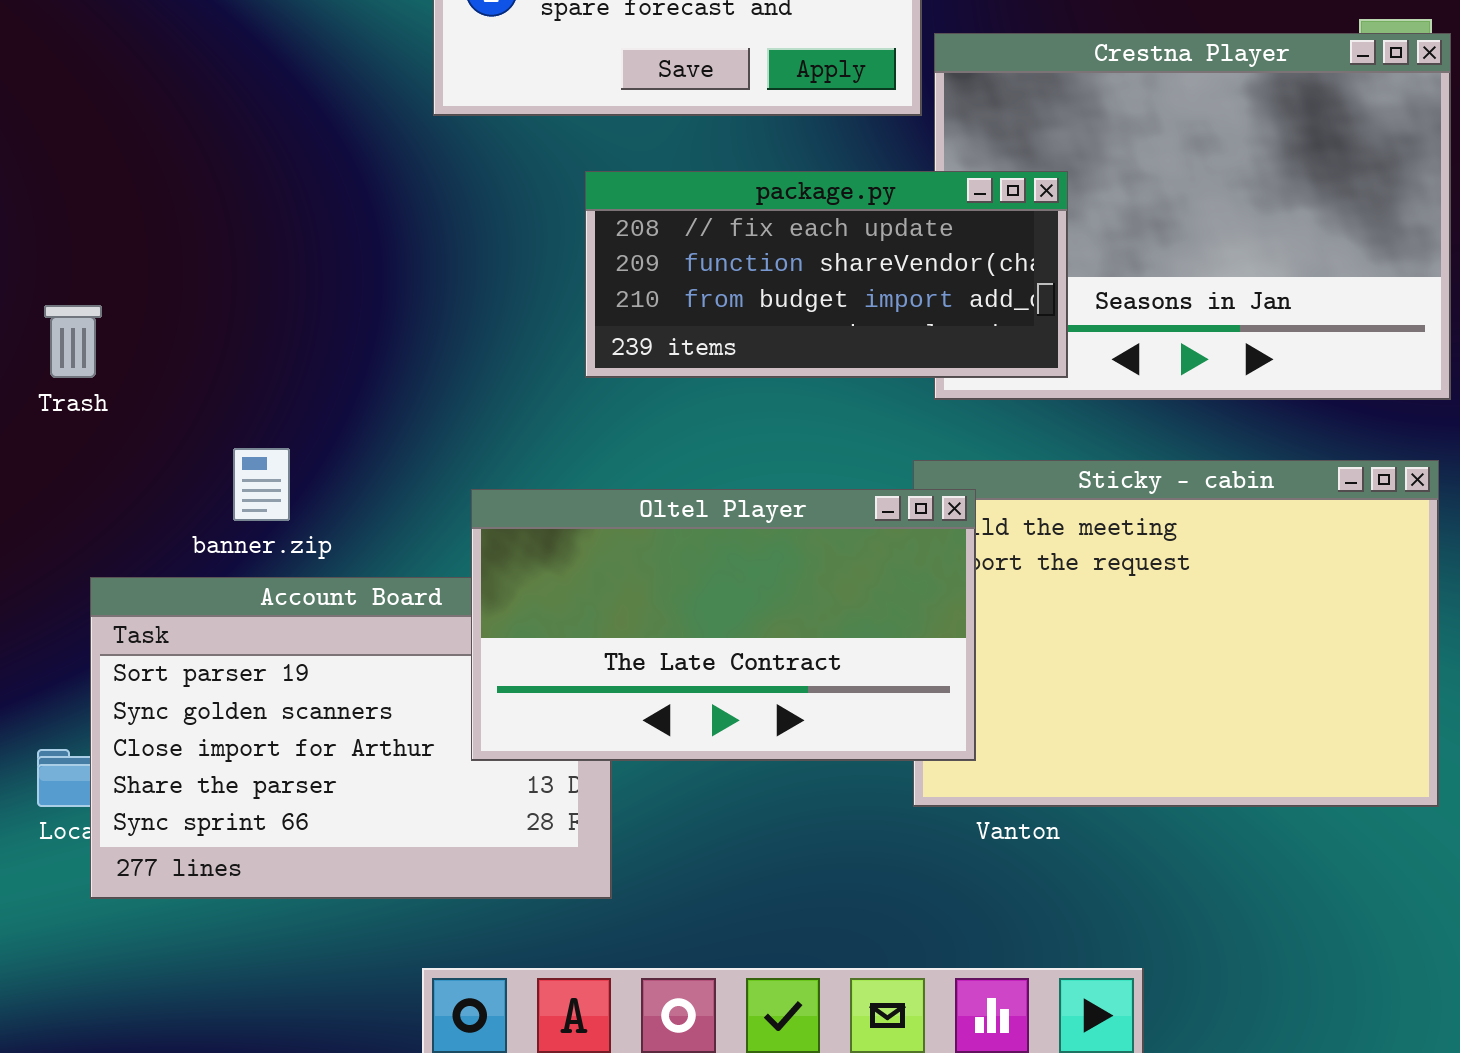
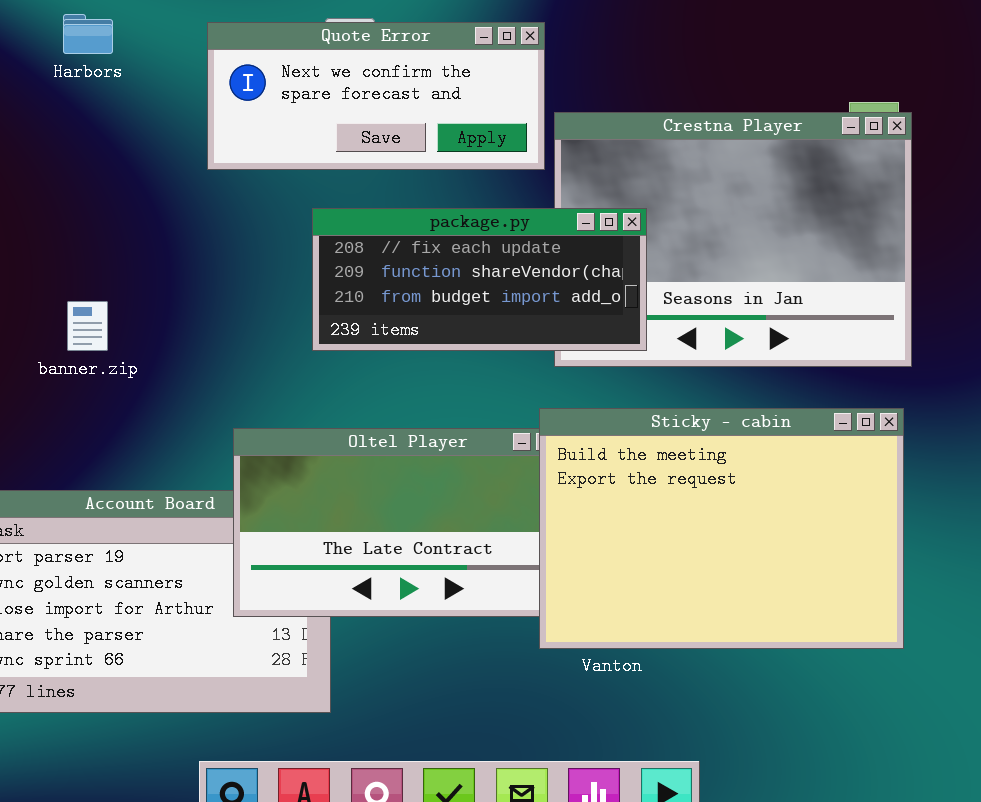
banner.zip: [233,448,290,521] -> [67,301,108,351], moved
Sticky - cabin: [913,460,1439,807] -> [539,408,904,649], raised

